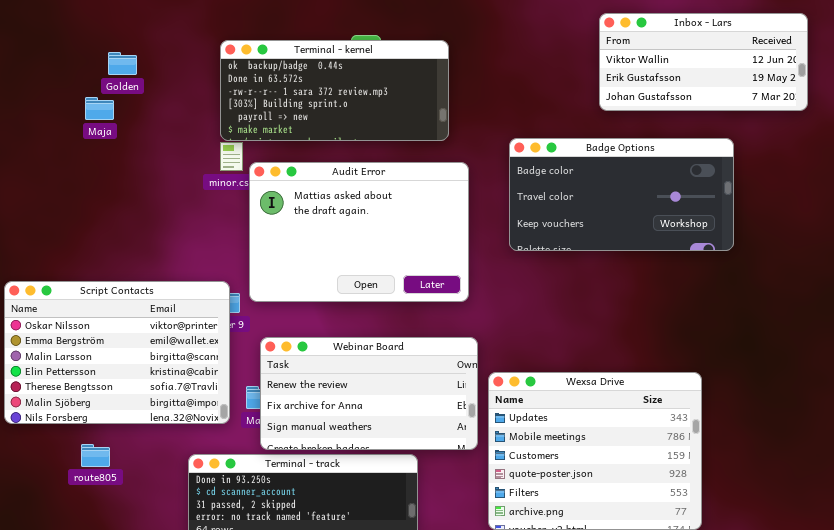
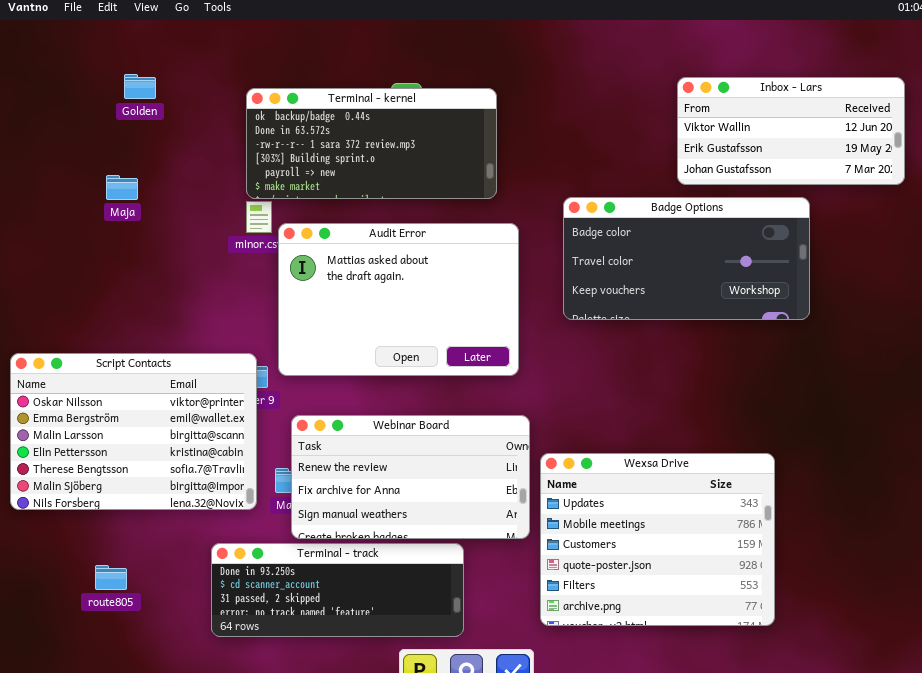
Inbox - Lars: [599,13,808,111] -> [677,77,905,185], moved
Golden: [108,52,137,75] -> [124,74,156,99], moved
Maja: [85,97,114,120] -> [106,175,138,200], moved
route805: [81,444,110,467] -> [95,565,127,590], moved

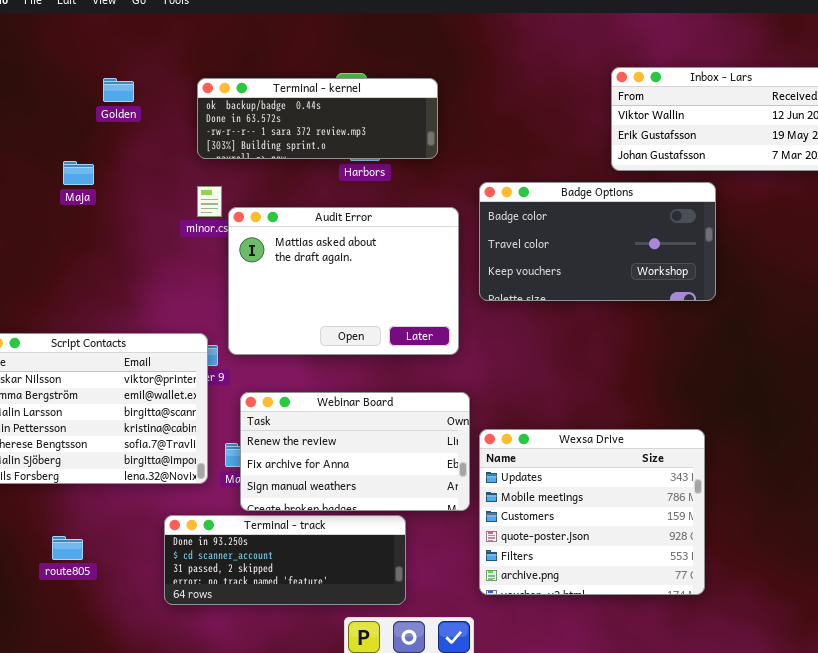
Golden: [124,74,156,99] -> [103,78,134,102], moved
Terminal - kernel: [246,88,497,199] -> [197,78,438,159], resized
Badge Options: [563,197,810,320] -> [479,182,716,301], moved

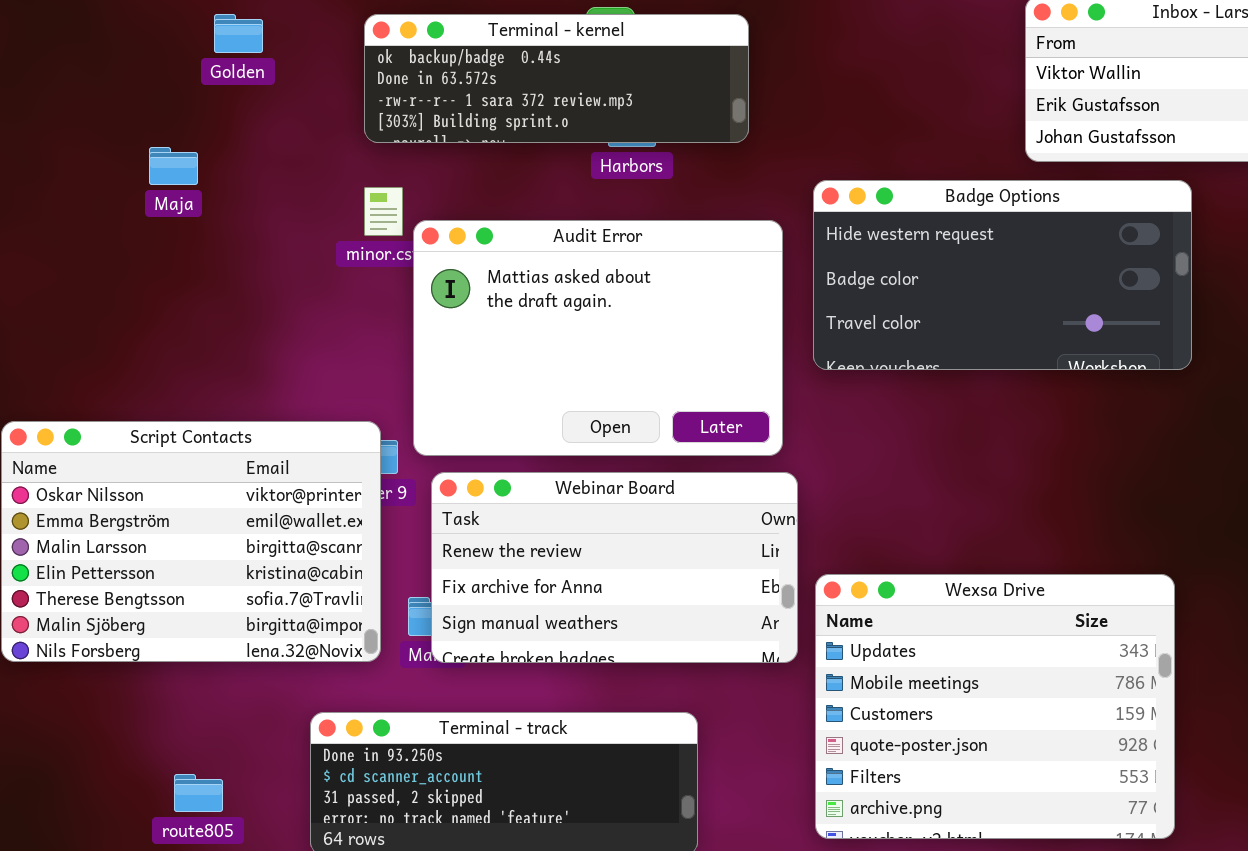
Badge Options: [479,182,716,301] -> [813,180,1192,370], scrolled up 1 row
Webinar Board: [240,392,470,511] -> [431,472,798,663], moved
route805: [52,536,83,560] -> [174,774,223,812], moved

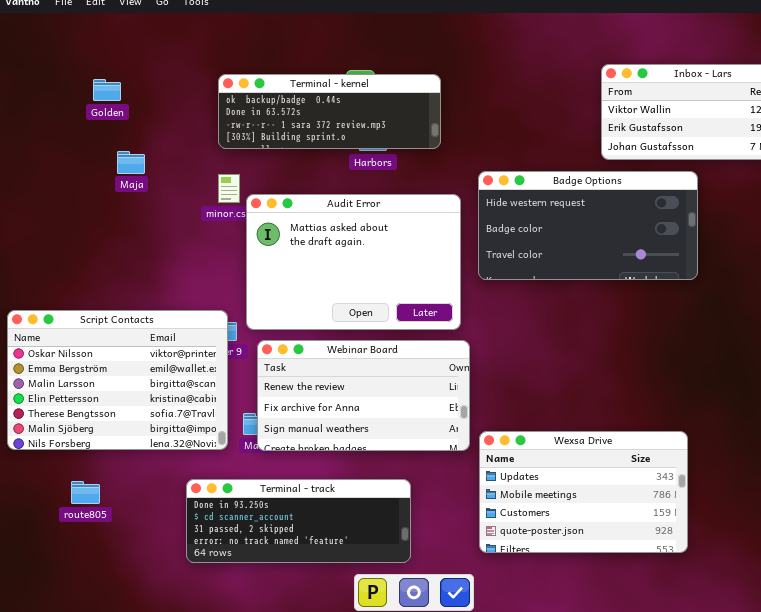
Golden: [214,14,263,53] -> [93,79,121,101], moved
Maja: [149,147,198,185] -> [117,151,145,174], moved
Wexsa Drive: [815,574,1175,839] -> [479,431,688,553], resized
route805: [174,774,223,812] -> [71,481,100,504], moved

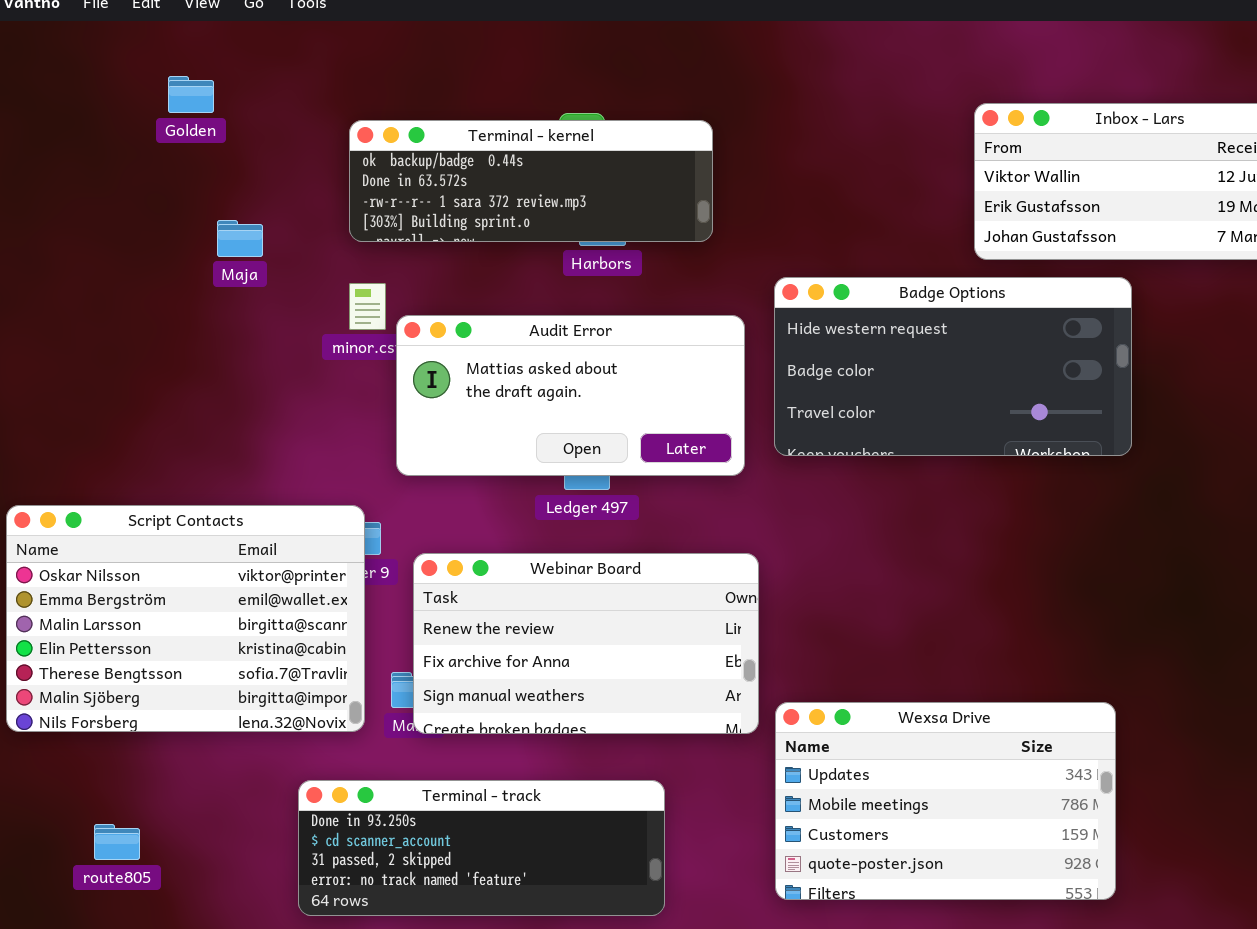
Golden: [93,79,121,101] -> [168,76,214,113], moved
Maja: [117,151,145,174] -> [217,220,263,257], moved
Audit Error: [246,194,461,330] -> [396,315,745,476], resized
route805: [71,481,100,504] -> [94,824,140,860], moved

